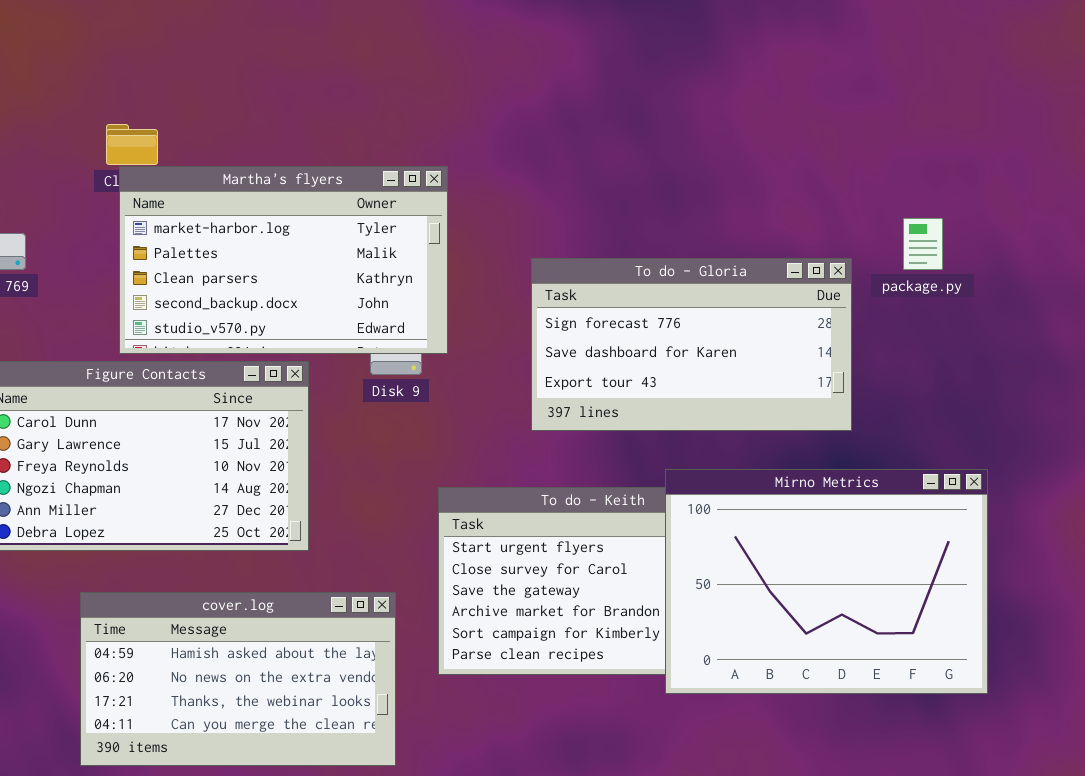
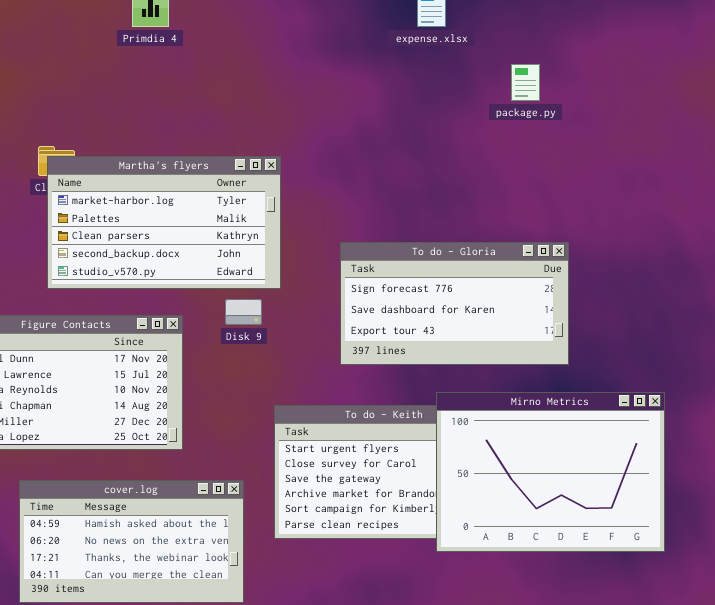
Martha's flyers: [119,166,448,354] -> [47,156,281,289], moved
package.py: [903,218,943,270] -> [511,64,540,101], moved

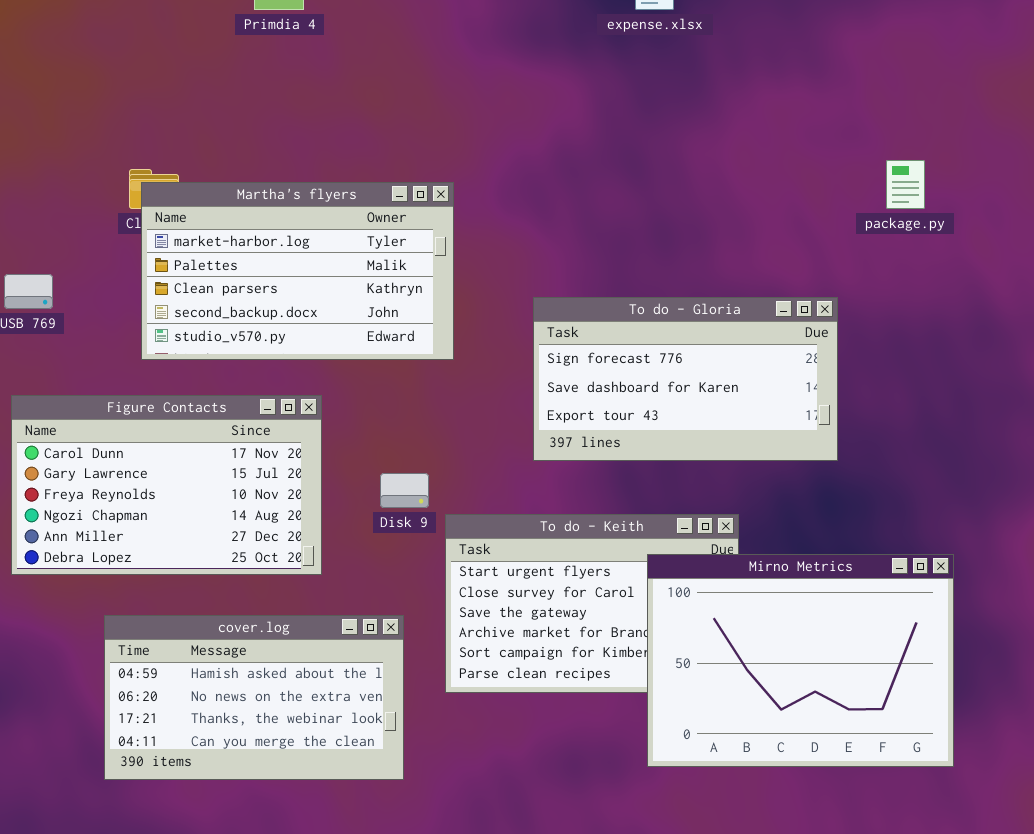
package.py: [511,64,540,101] -> [886,160,925,209], moved
Disk 9: [225,299,262,325] -> [380,473,429,508], moved
Mirno Metrics: [436,392,665,552] -> [647,554,954,767], moved

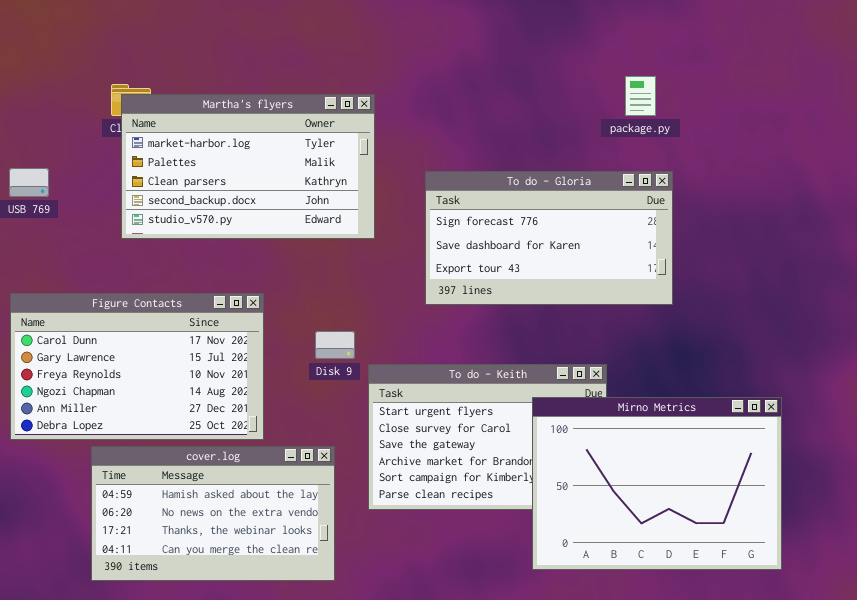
package.py: [886,160,925,209] -> [625,76,656,116], moved
To do - Gloria: [533,297,838,461] -> [425,171,673,305], moved
Figure Contacts: [11,395,322,575] -> [10,293,264,440], moved

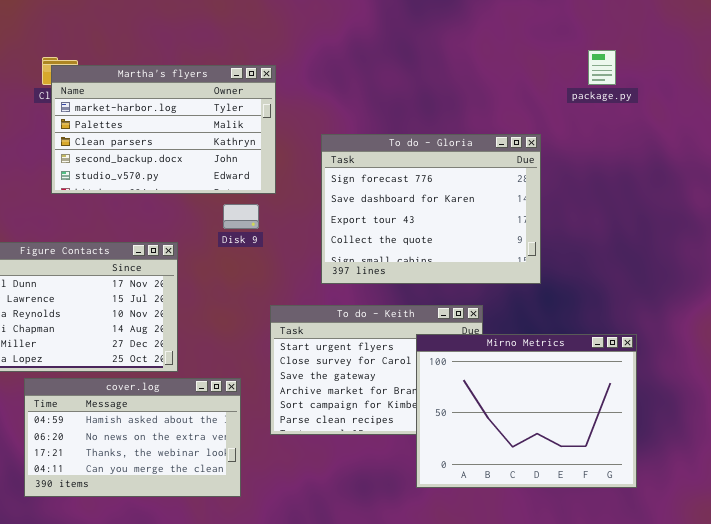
package.py: [625,76,656,116] -> [588,50,616,85], moved
To do - Gloria: [425,171,673,305] -> [321,134,541,284], resized
Disk 9: [315,331,355,359] -> [223,204,259,229], moved

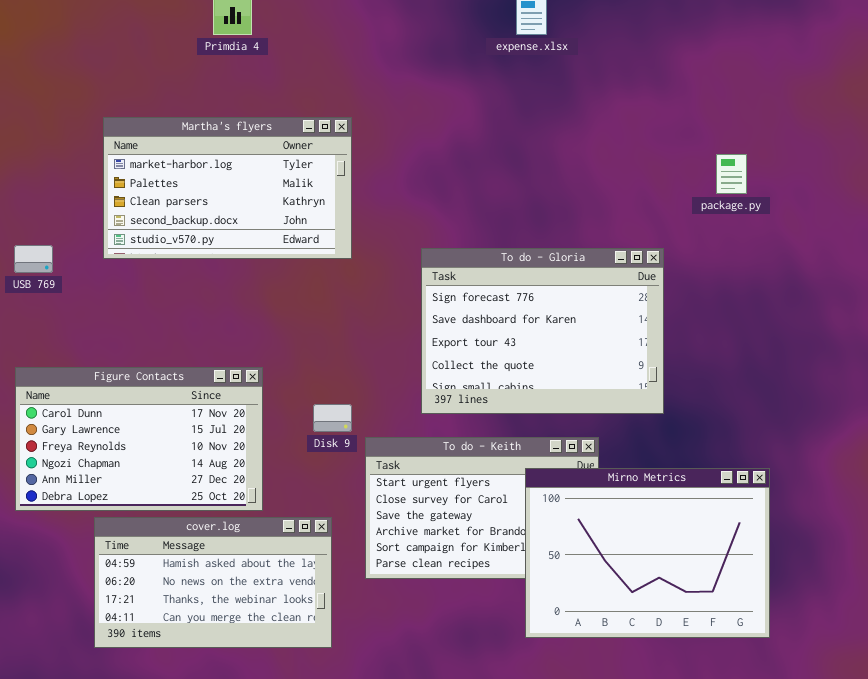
Martha's flyers: [51,65,276,194] -> [103,117,352,259], moved
Disk 9: [223,204,259,229] -> [313,404,352,432], moved

